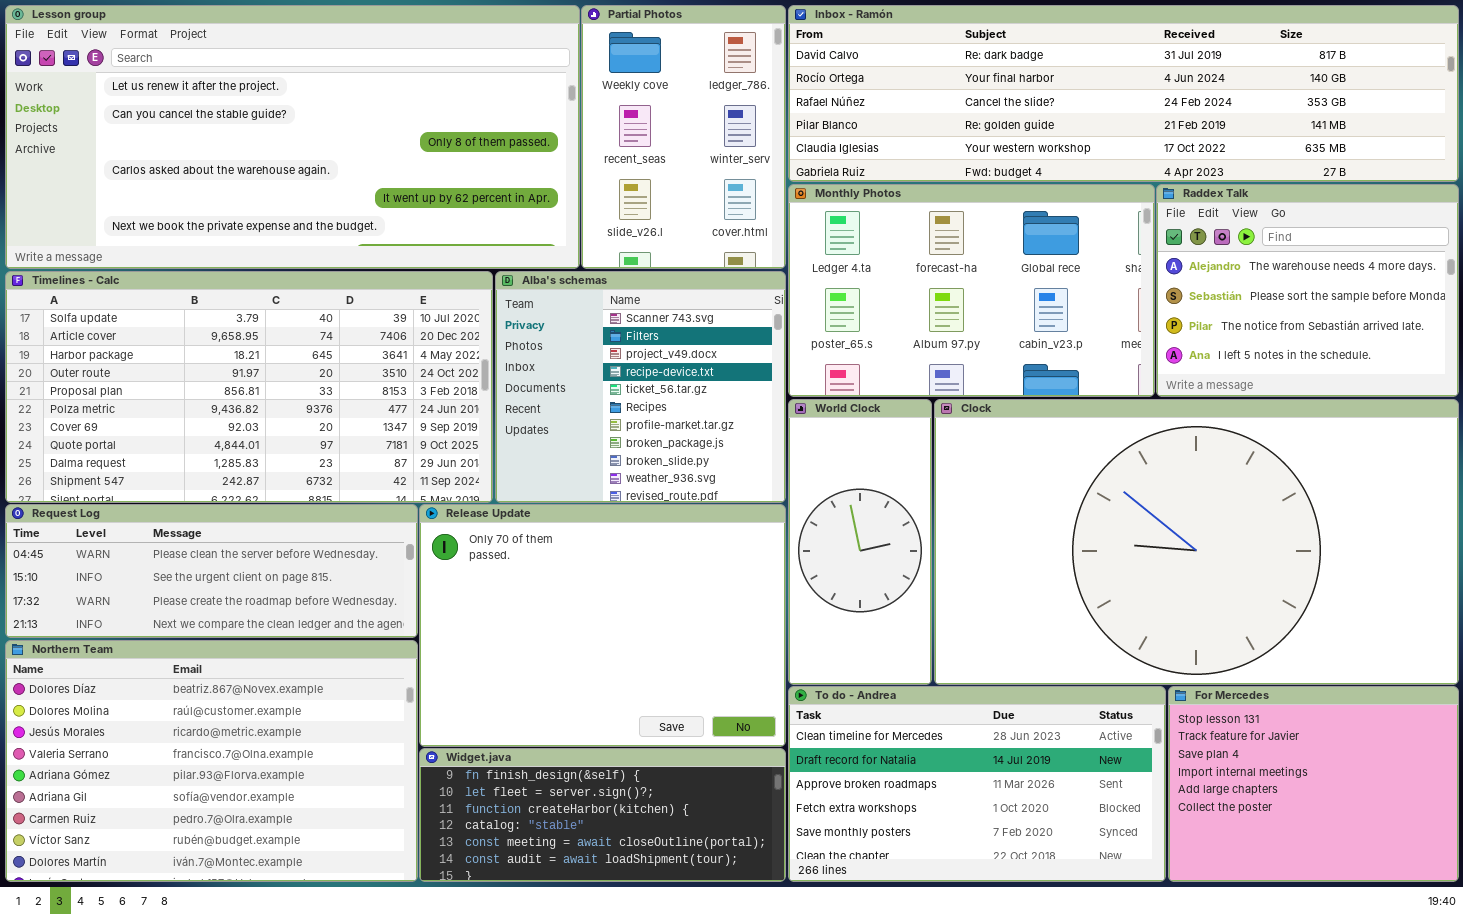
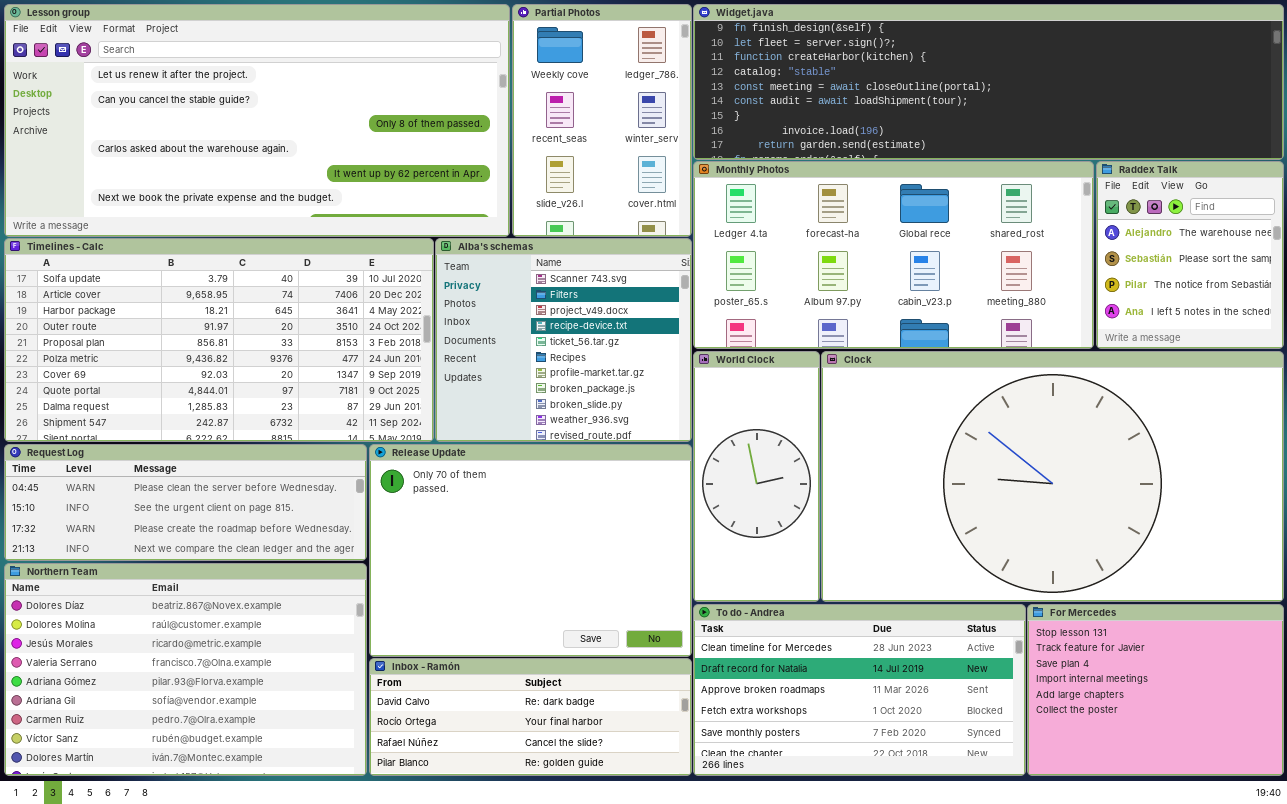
Inbox - Ramón: [788,5,1459,182] -> [369,658,692,776], moved, resized
Monthly Photos: [788,184,1155,397] -> [693,161,1094,349], resized
Raddex Talk: [1156,184,1459,397] -> [1096,161,1284,349], resized
Widget.java: [419,748,786,882] -> [693,4,1284,160], moved, resized

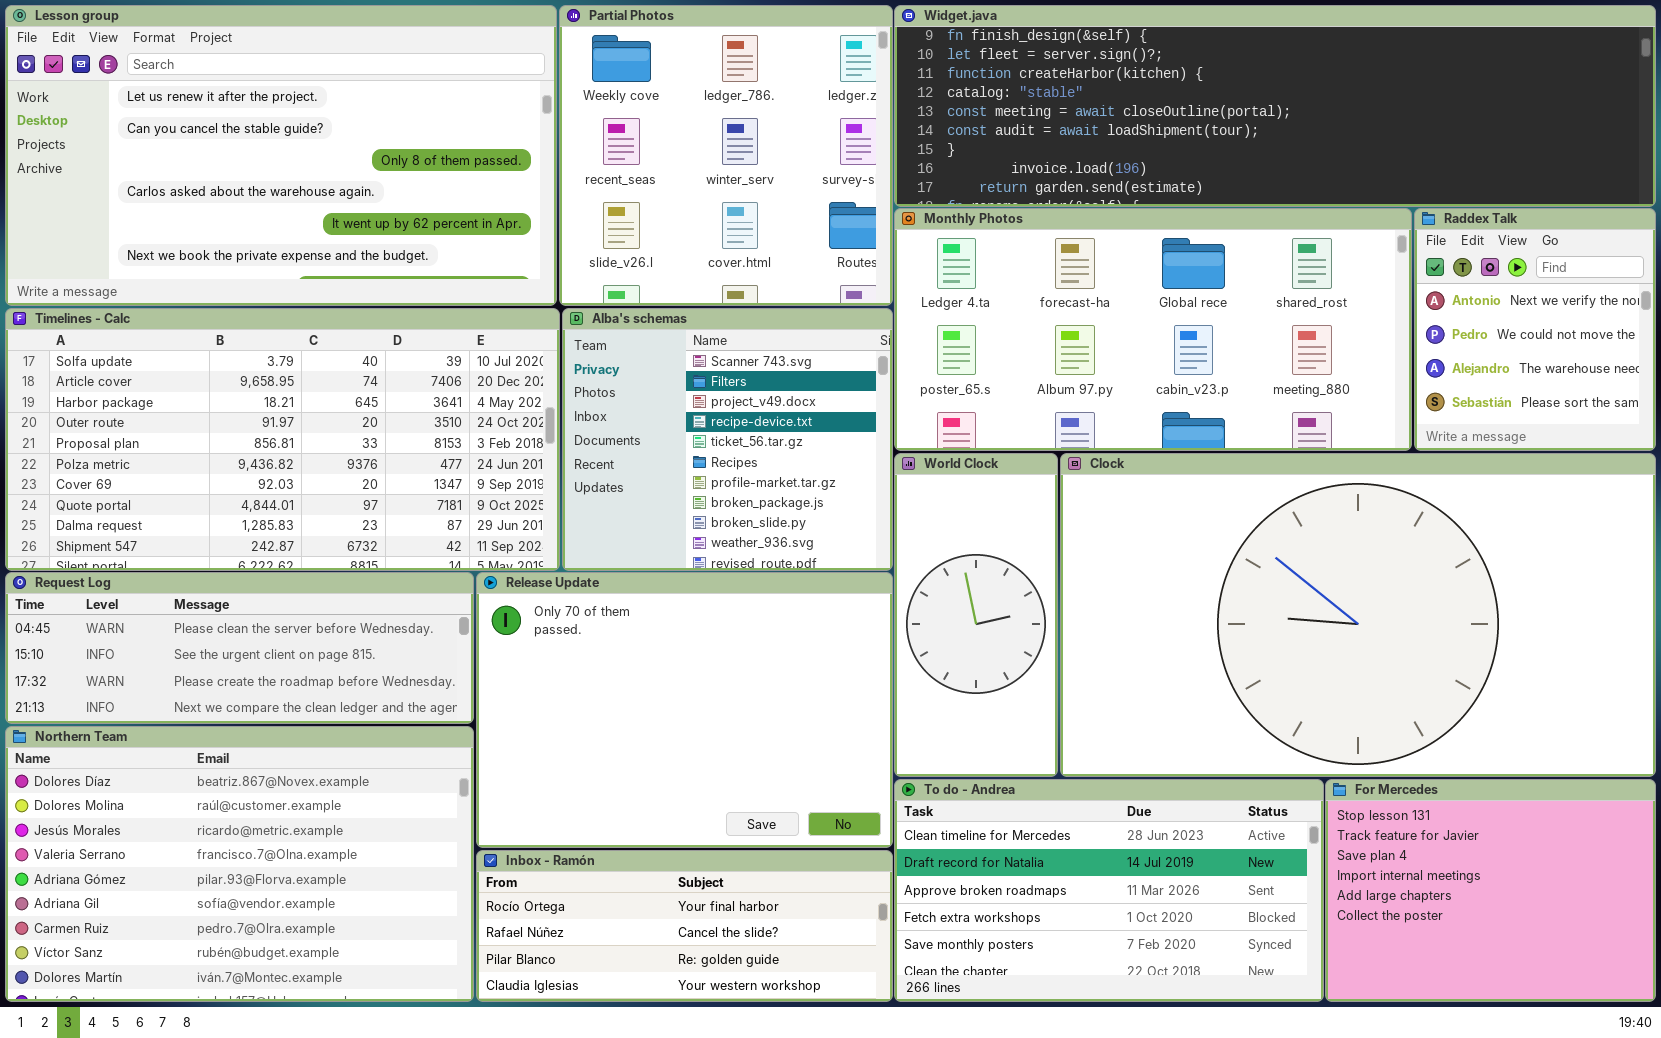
Lesson group: [4,4,510,237] -> [5,5,557,306], resized
Partial Photos: [512,4,692,237] -> [559,5,893,306], resized
Raddex Talk: [1096,161,1284,349] -> [1414,208,1656,451], scrolled up 2 rows
Inbox - Ramón: [369,658,692,776] -> [476,850,893,1002], scrolled down 1 row

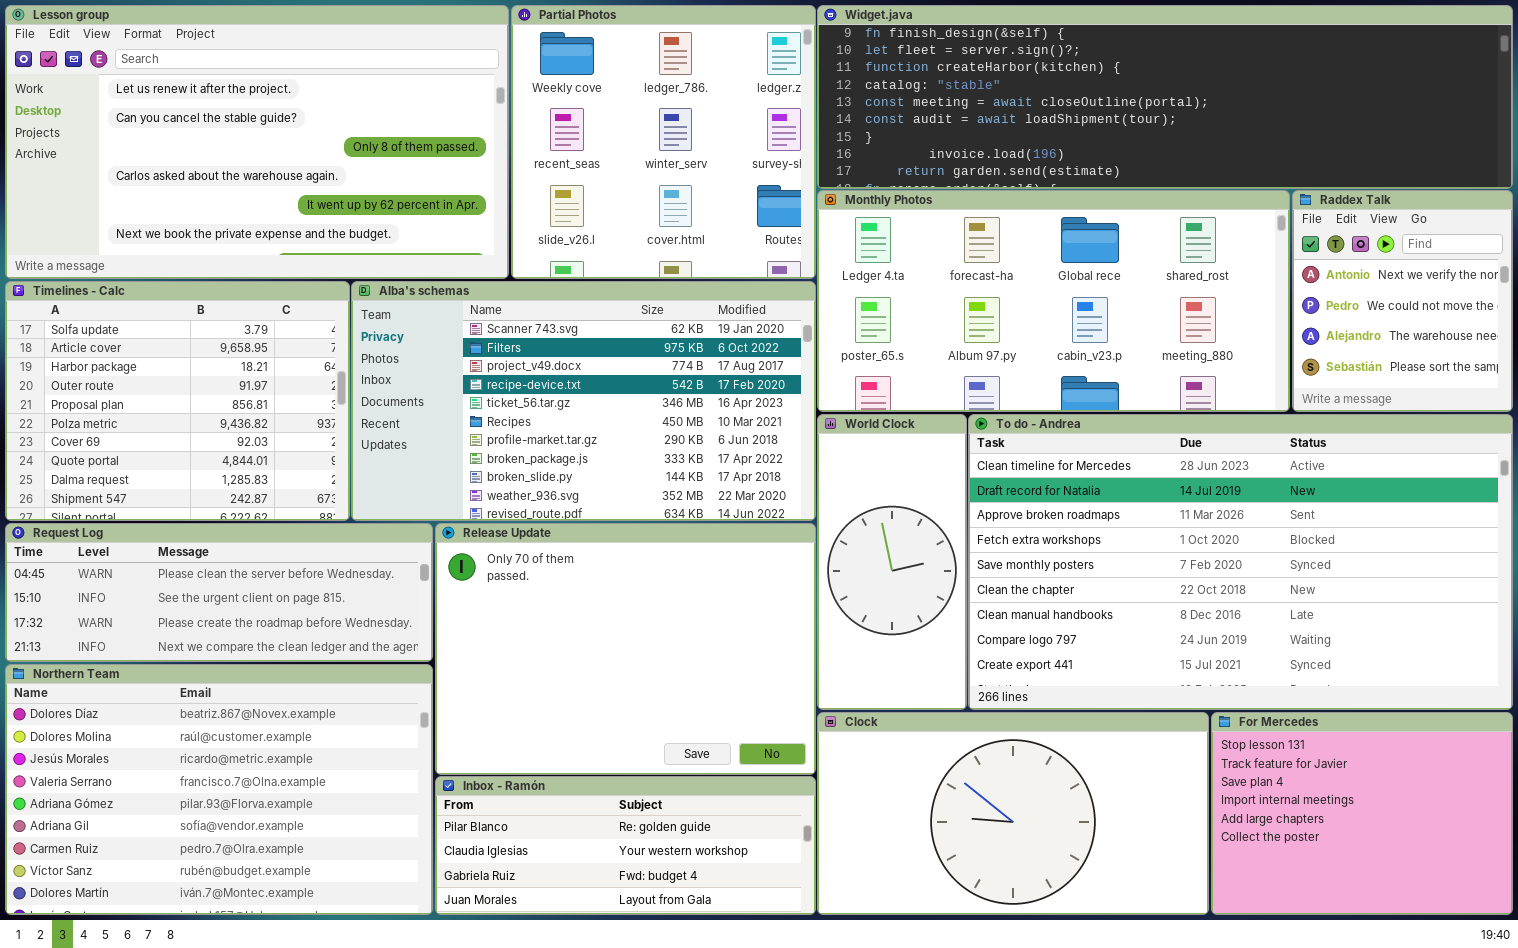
Timelines - Calc: [5,308,560,571] -> [5,281,350,521], resized
Alba's schemas: [562,308,893,571] -> [351,281,816,521], resized
Clock: [1060,453,1656,777] -> [817,712,1209,915], moved, resized
To do - Andrea: [894,779,1324,1002] -> [968,414,1513,710], moved, resized
Inbox - Ramón: [476,850,893,1002] -> [435,776,816,915], scrolled down 2 rows

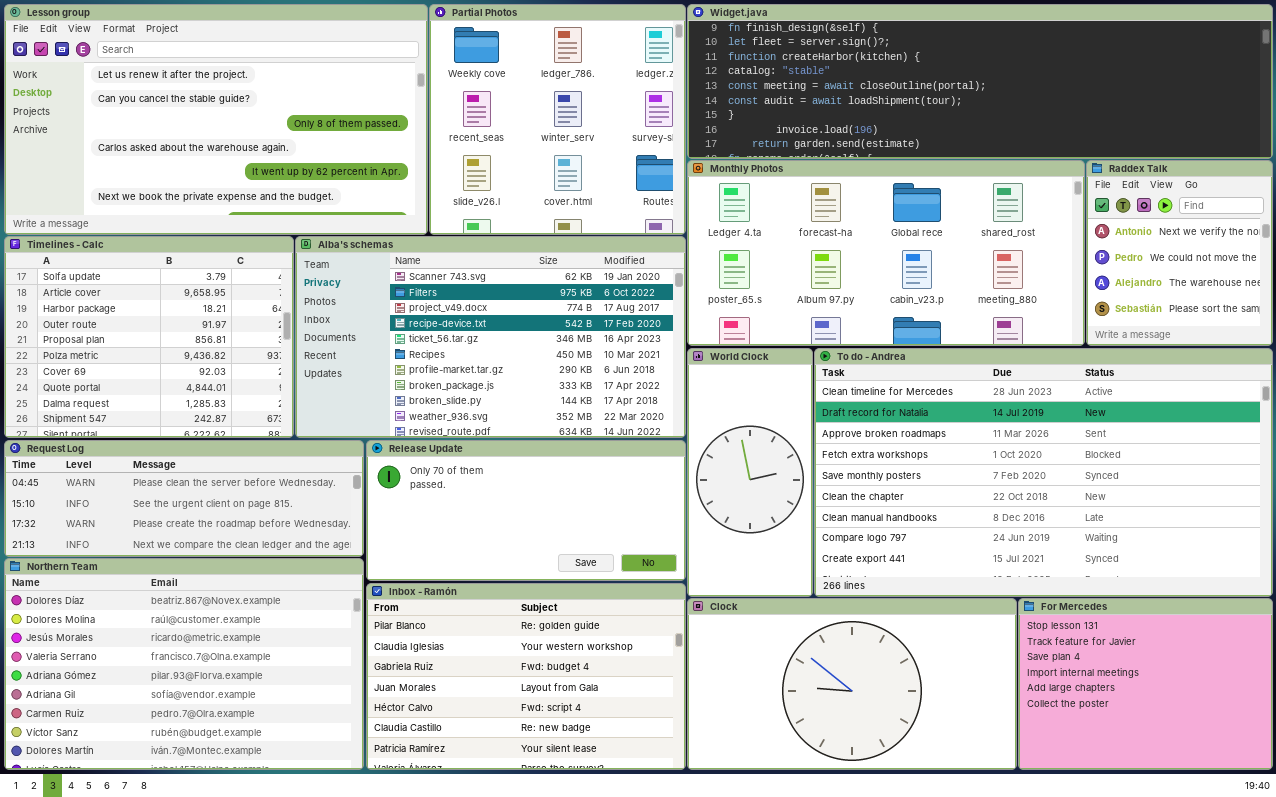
Release Update: [435,523,816,775] -> [366,440,686,581], resized
Inbox - Ramón: [435,776,816,915] -> [366,583,686,770], resized

